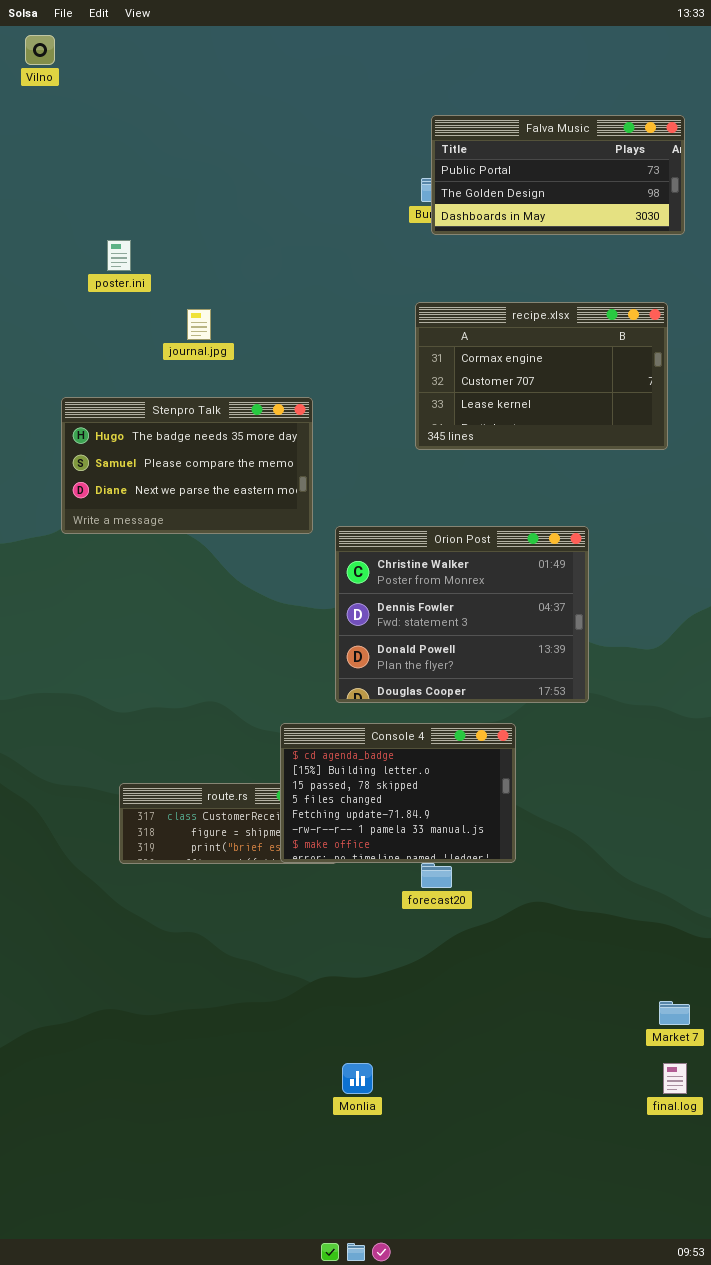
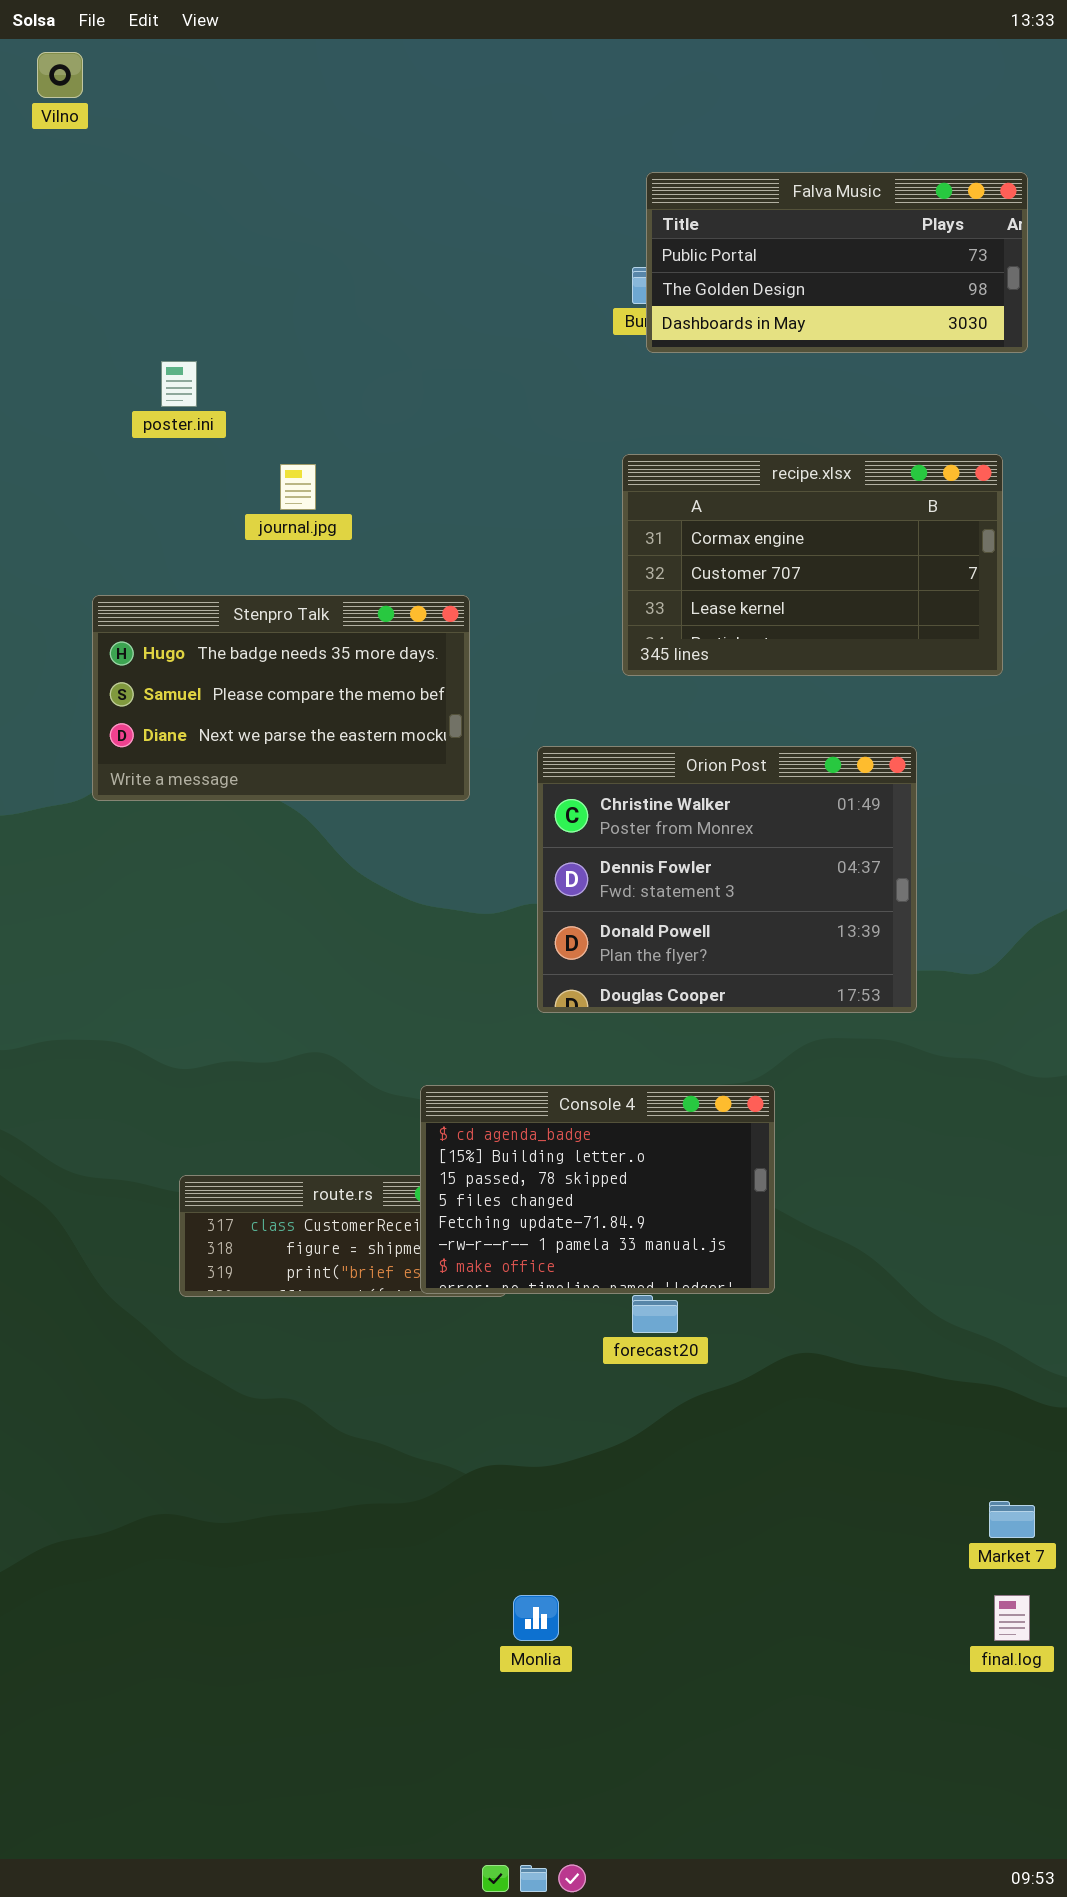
Orion Post: [335,526,589,703] -> [537,746,917,1013], moved

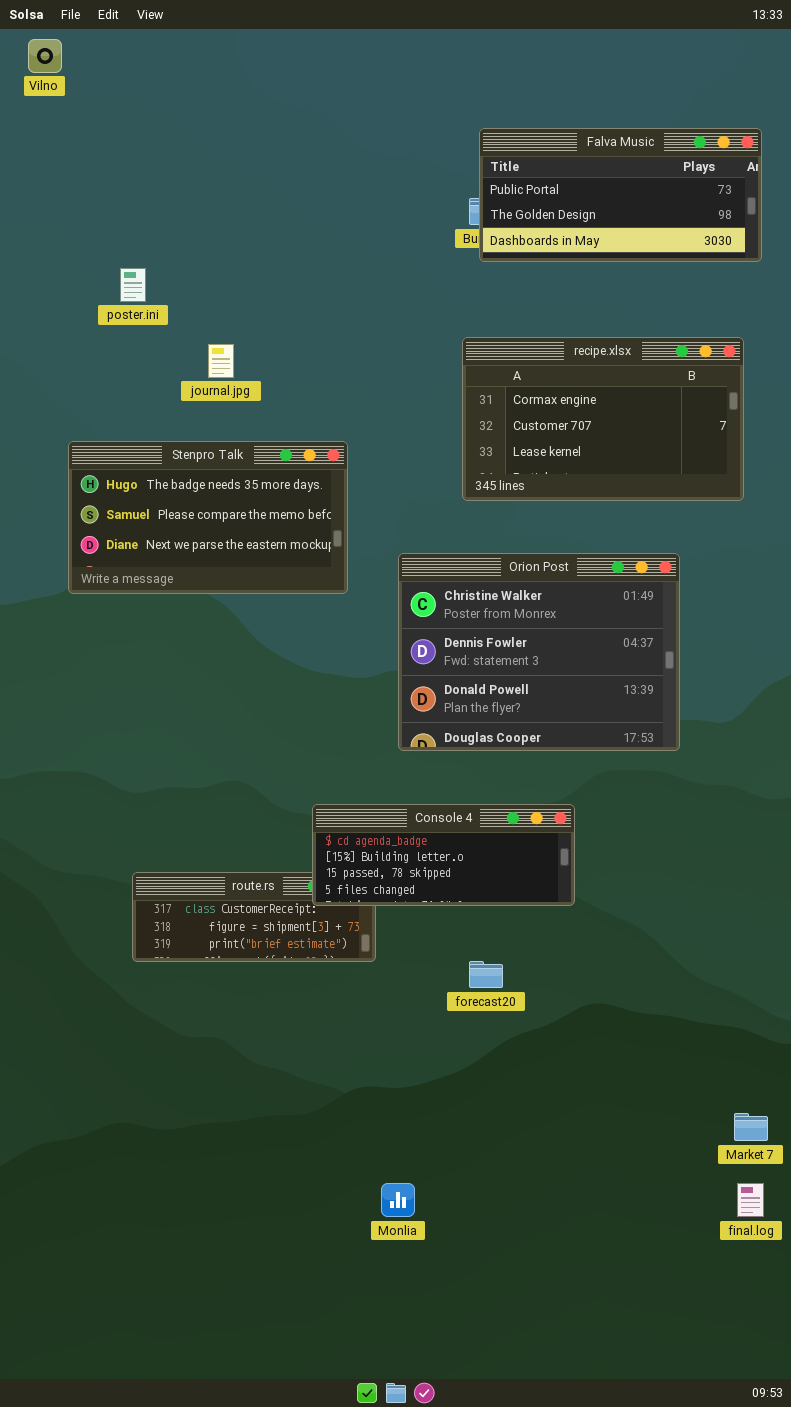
Console 4: [420,1085,775,1294] -> [312,804,575,906], resized

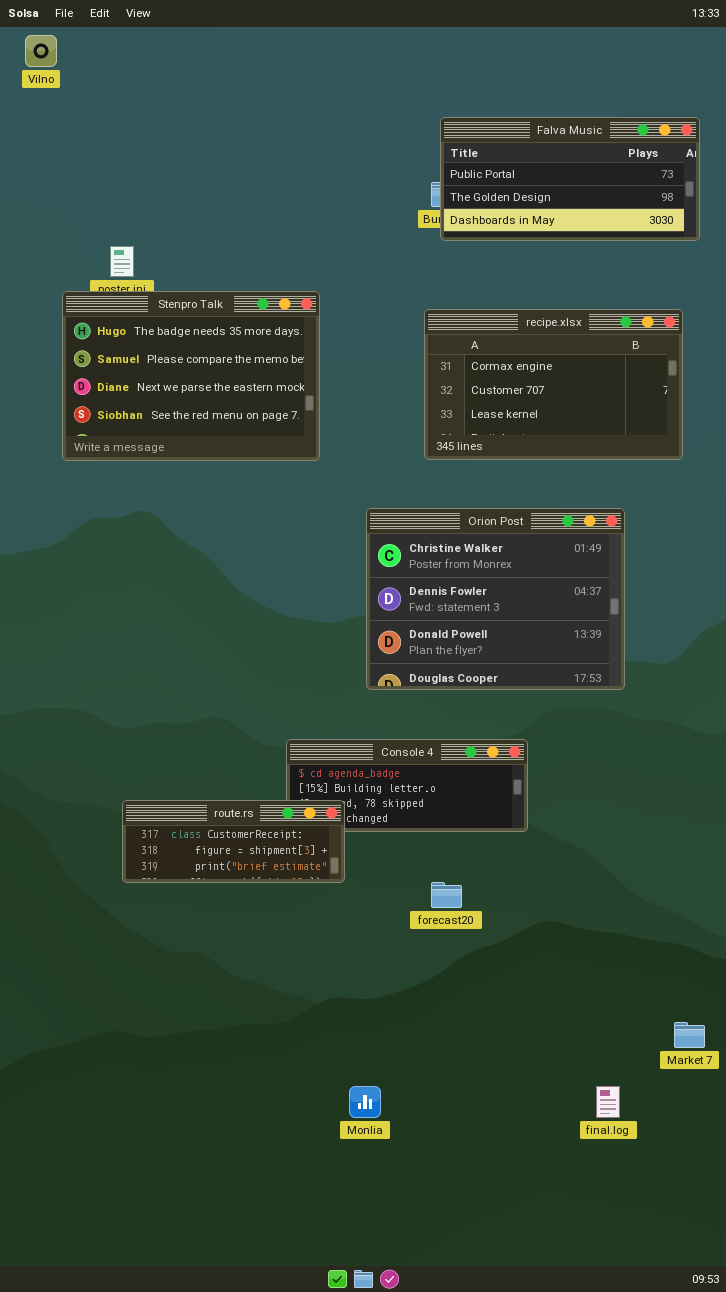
Stenpro Talk: [68,441,348,594] -> [62,291,320,461], moved, resized
route.rs: [132,872,376,962] -> [122,800,345,883], raised
final.log: [737,1183,764,1217] -> [596,1086,620,1118], moved

